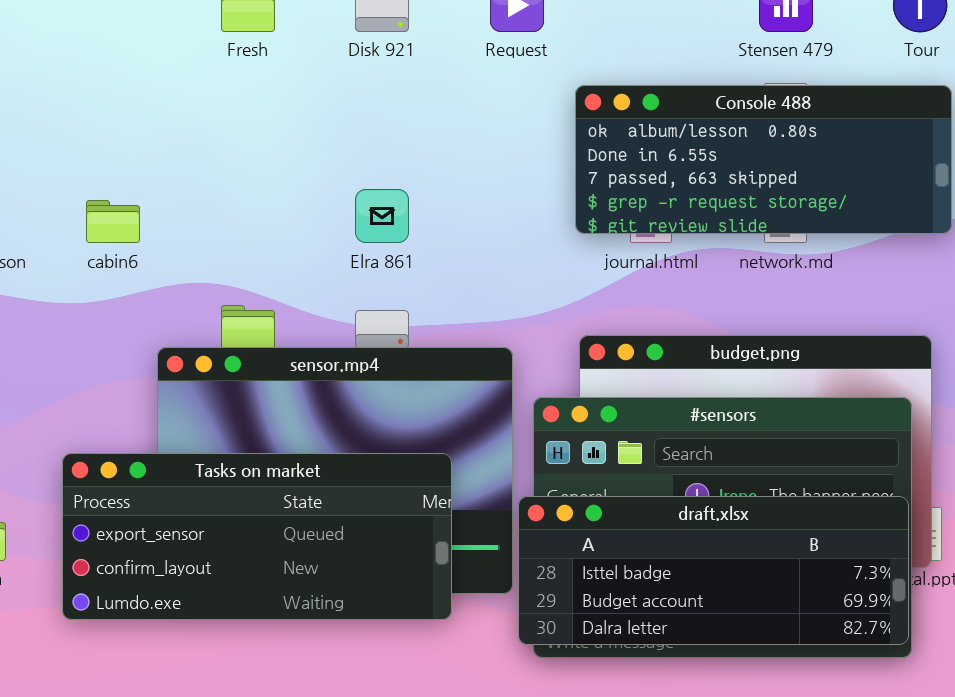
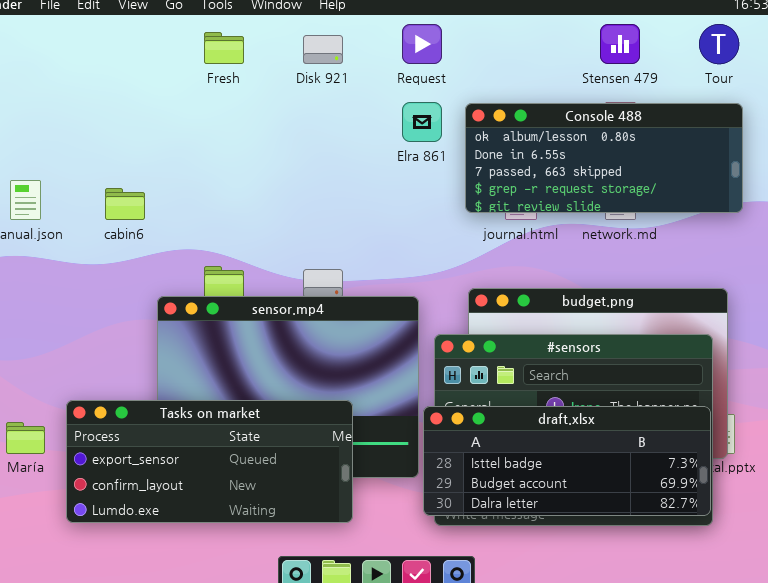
Elra 861: [355,189,409,243] -> [402,102,442,142], moved
Tasks on market: [62,453,452,620] -> [66,400,353,523], moved

